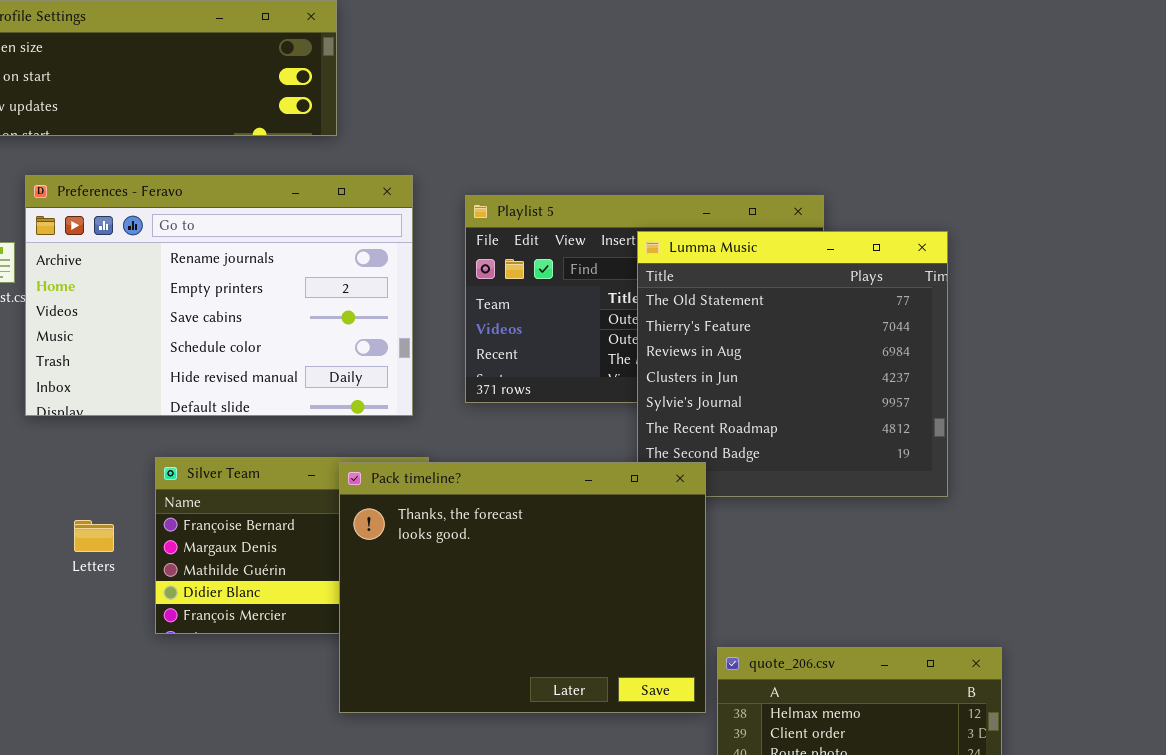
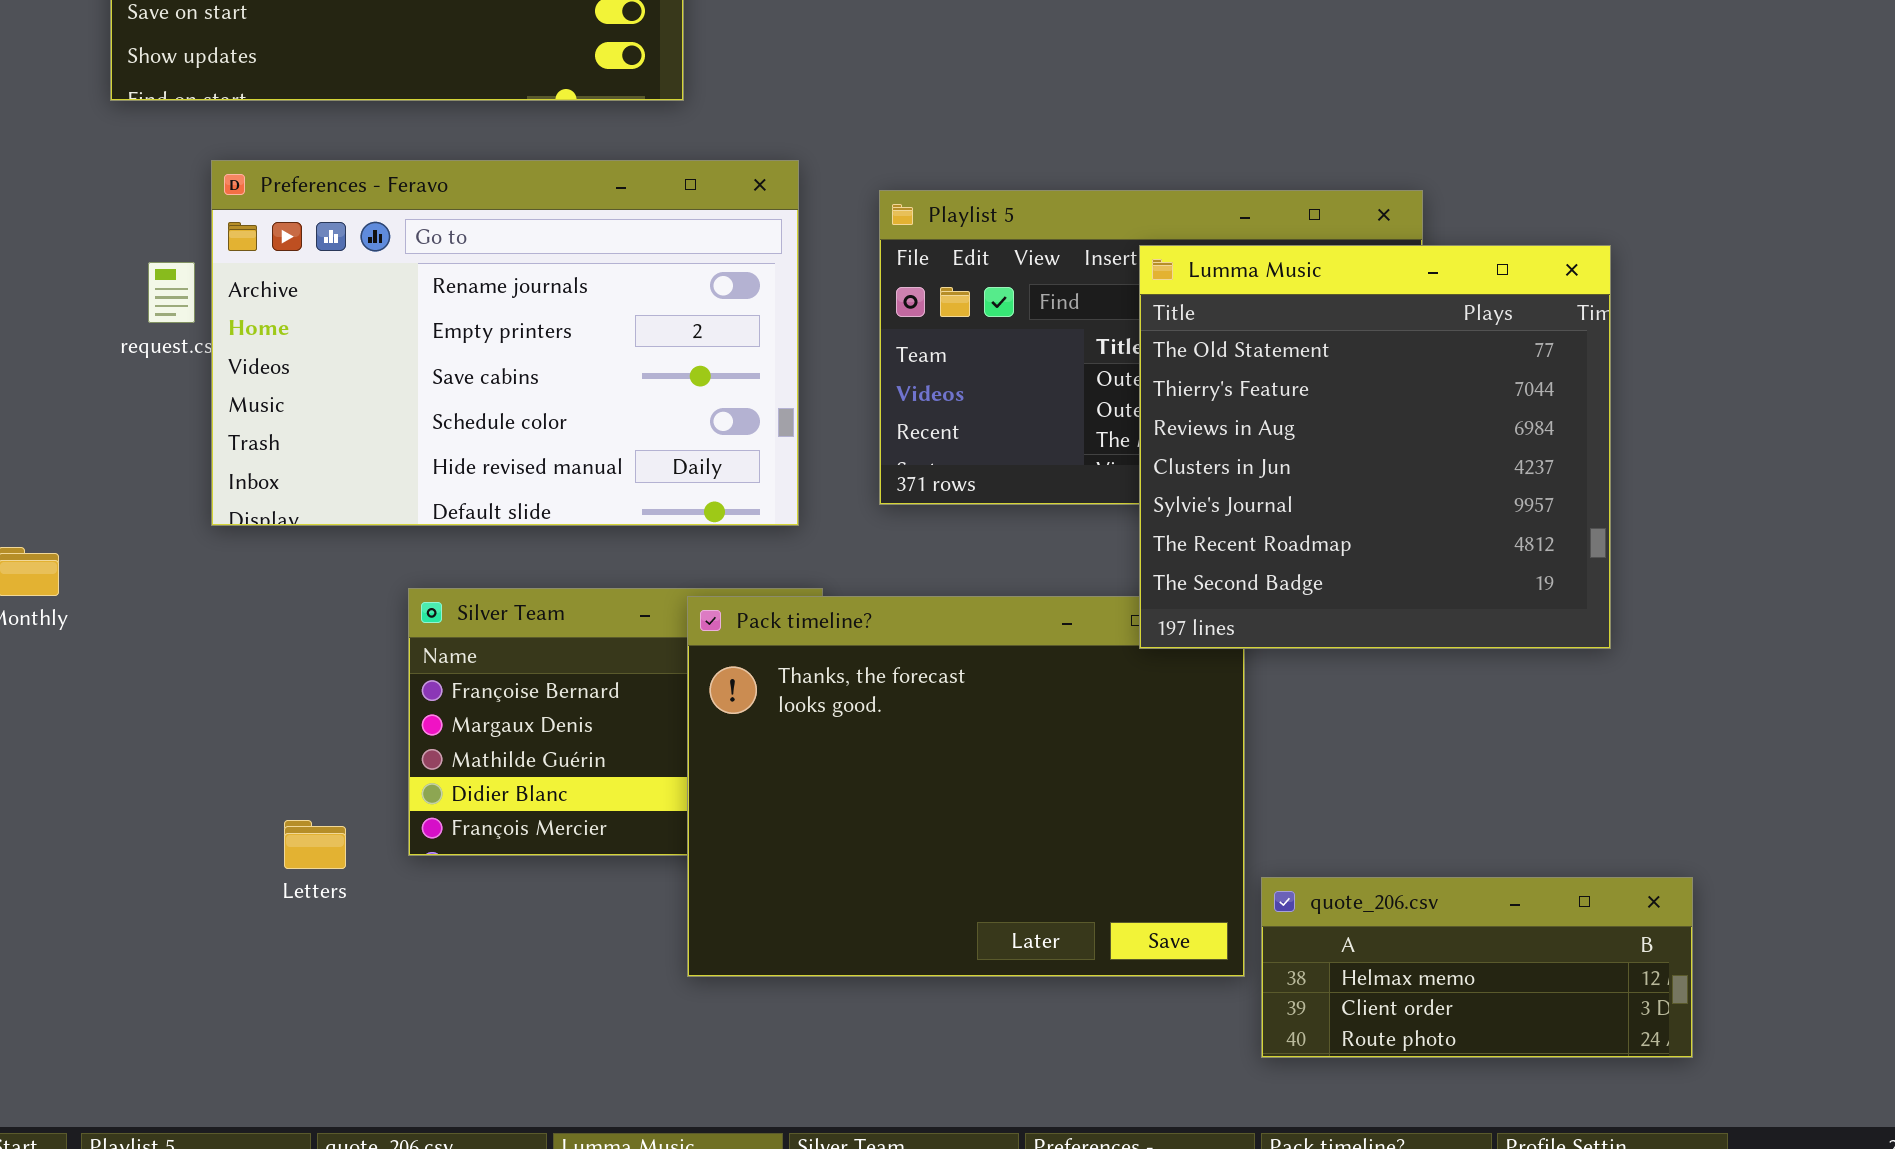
Lumma Music: [637,231,948,497] -> [1139,245,1611,649], raised
Letters: [74,520,114,552] -> [284,820,346,869], moved

